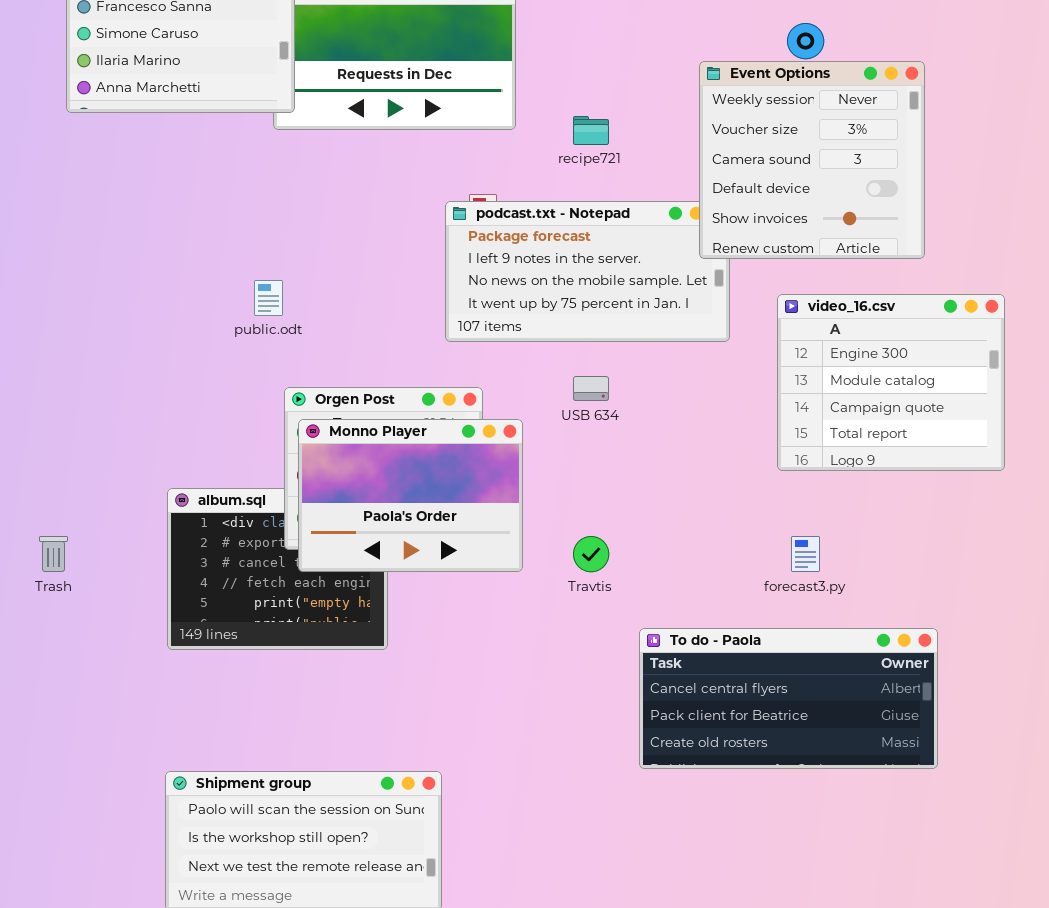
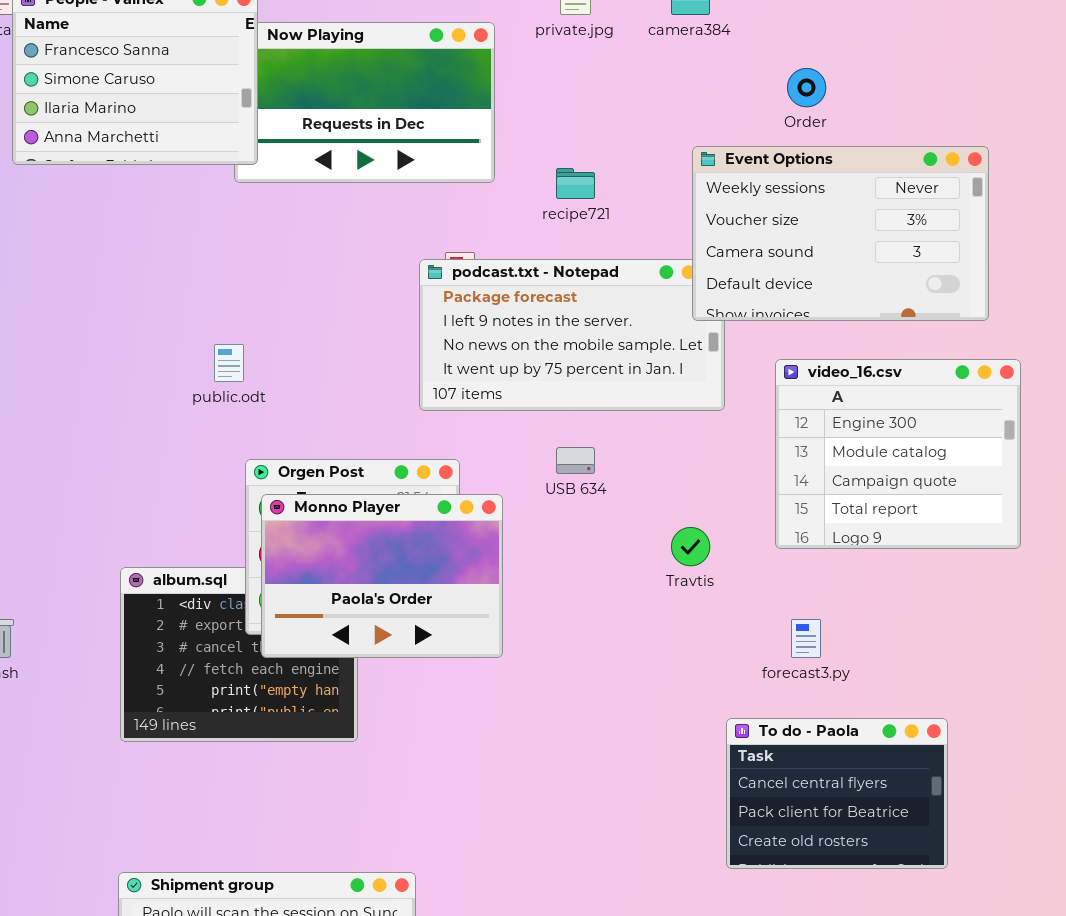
Event Options: [699,61,925,259] -> [692,146,989,321], resized
Travtis: [573,536,609,572] -> [671,527,710,566], moved
To do - Paola: [639,628,938,769] -> [726,718,948,869], resized

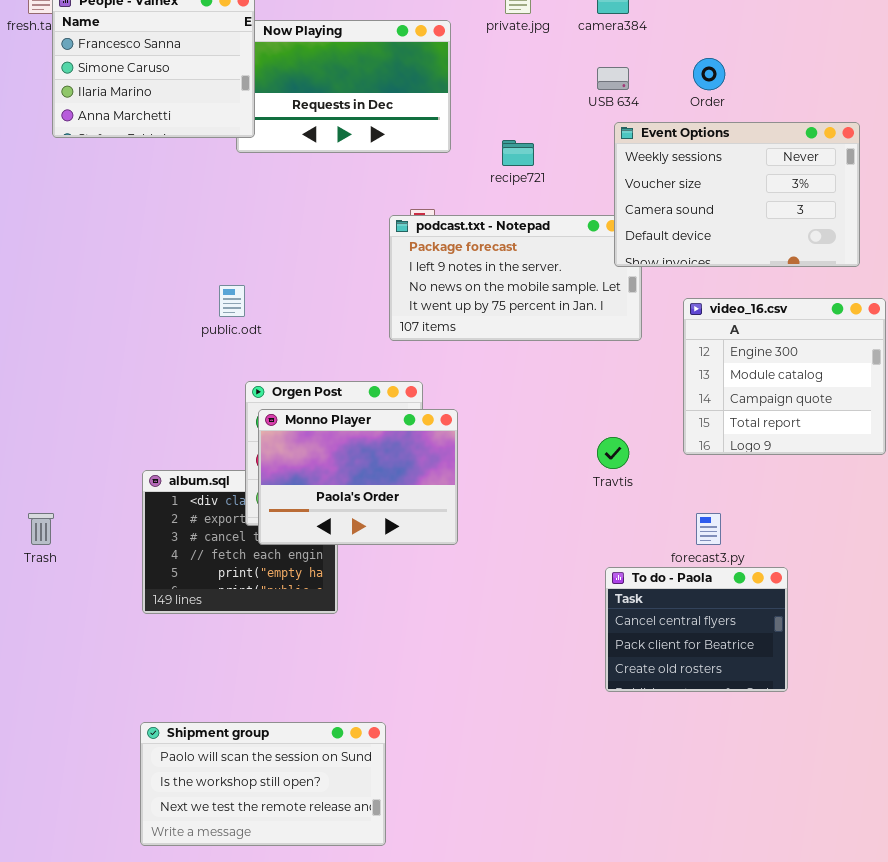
USB 634: [556,447,595,474] -> [597,67,629,90], moved
To do - Paola: [726,718,948,869] -> [605,567,788,692], moved

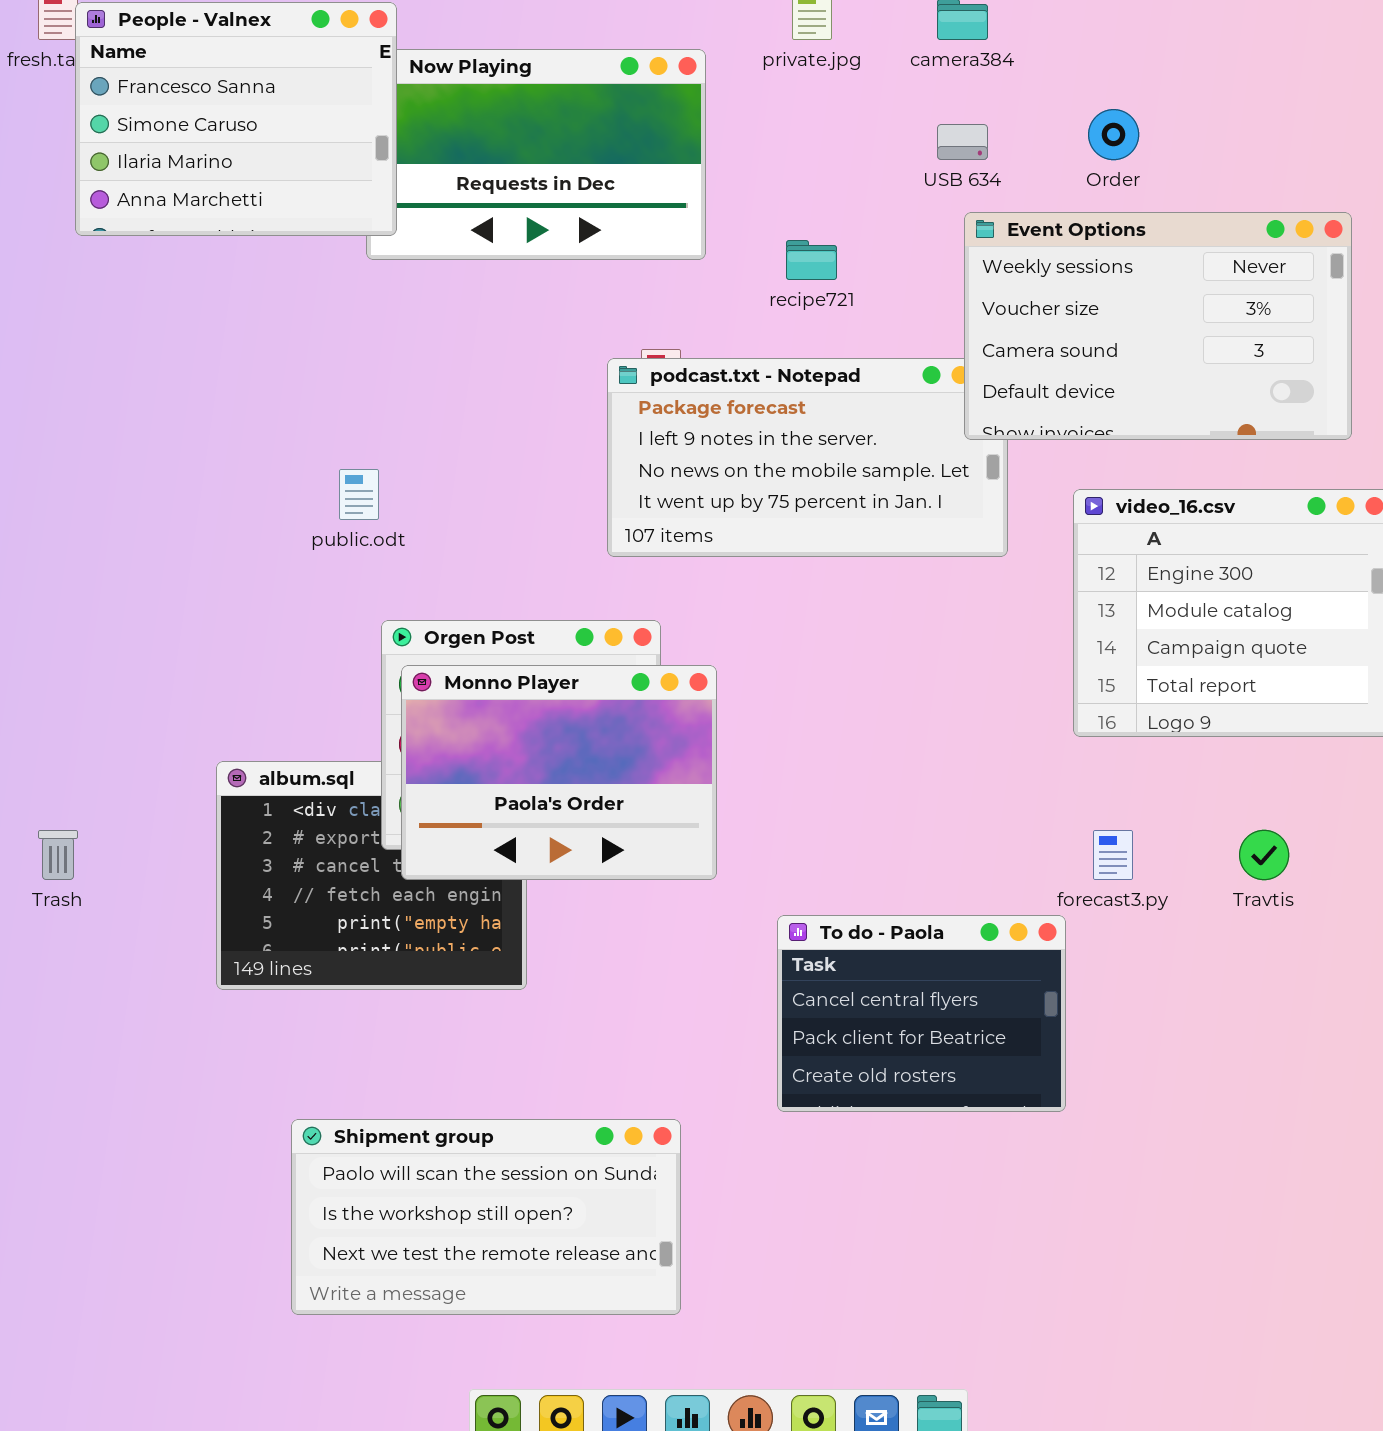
Travtis: [597,437,629,469] -> [1239,830,1289,880], moved
To do - Paola: [605,567,788,692] -> [777,915,1066,1112], moved
Shipment group: [140,722,386,846] -> [291,1119,681,1315], moved

